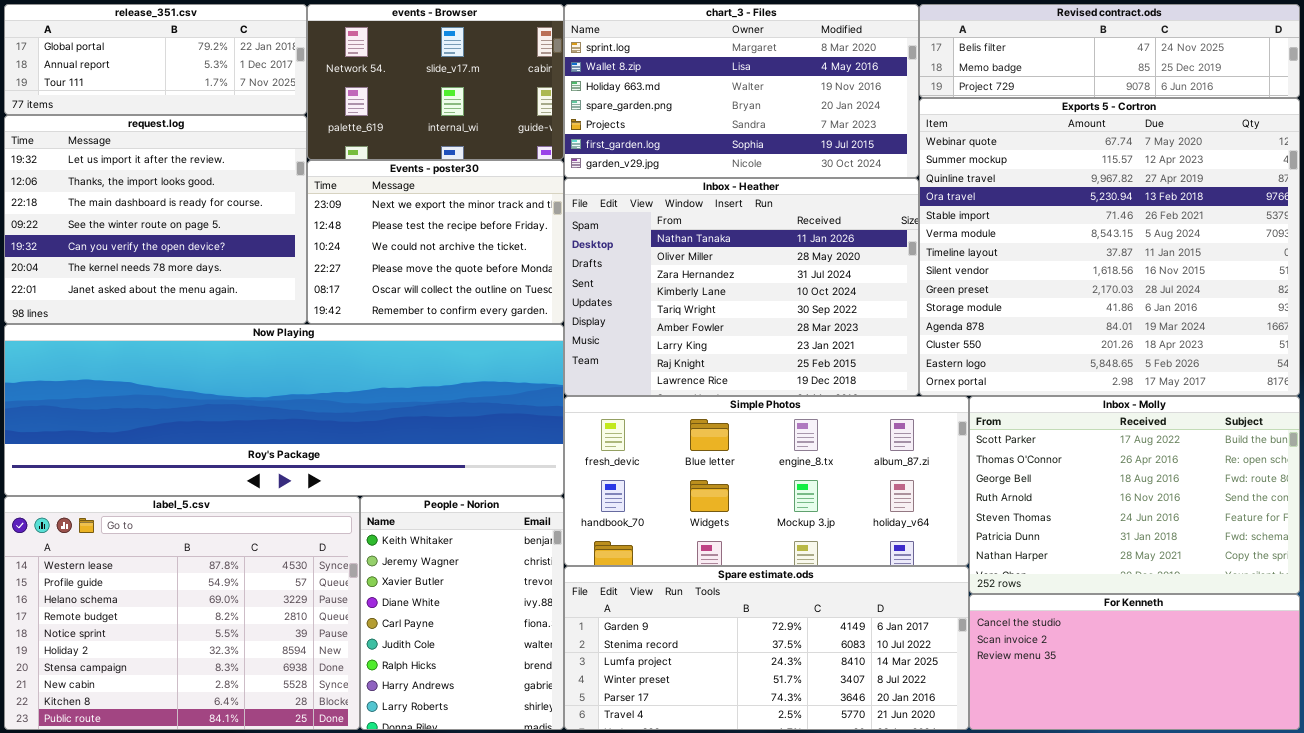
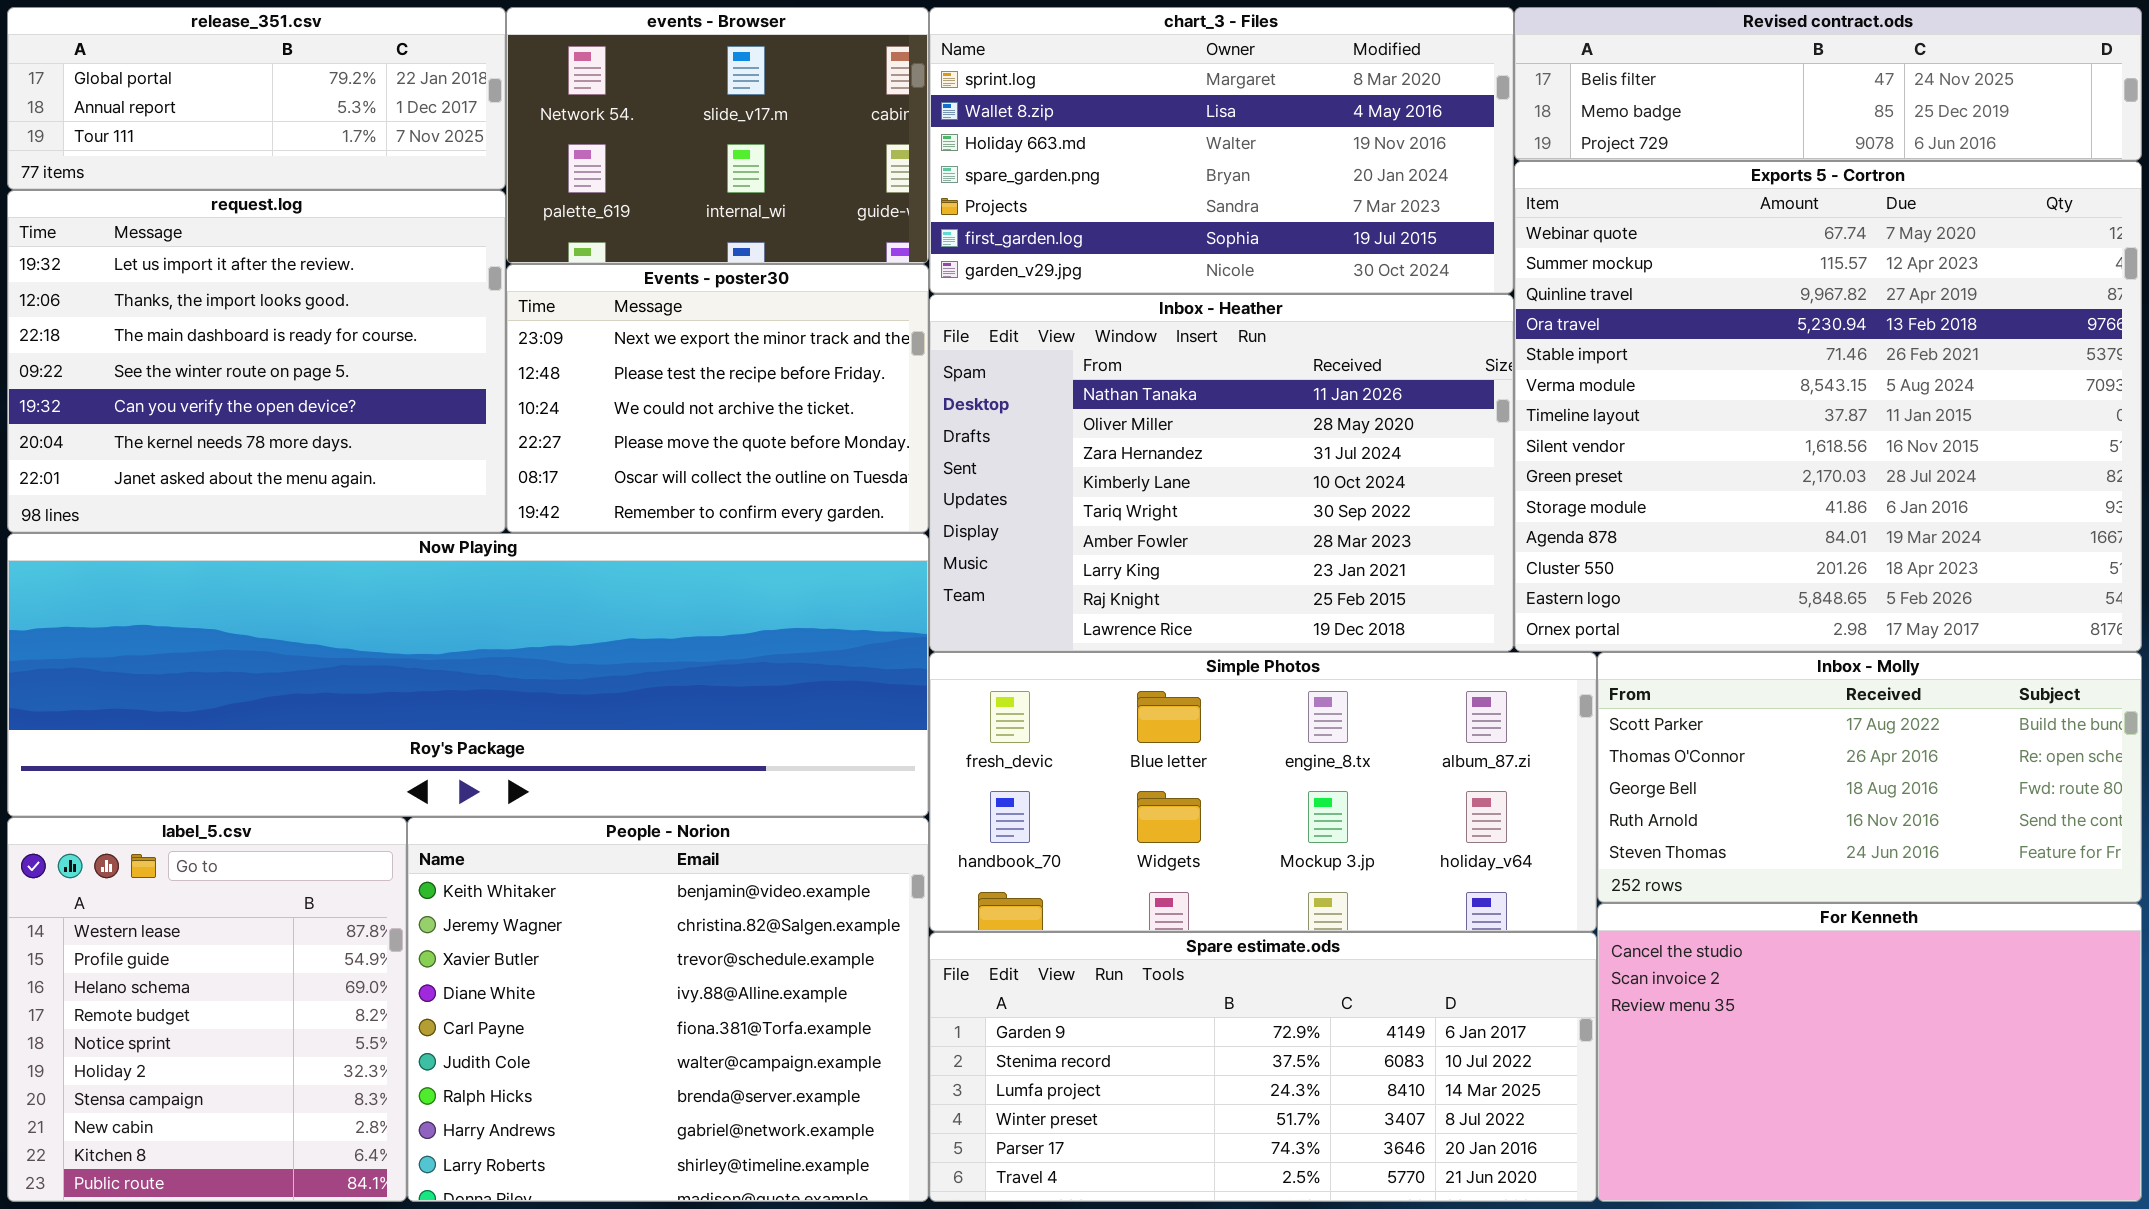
Inbox - Molly: [969,396,1300,594] -> [1597,652,2142,903], resized
label_5.csv: [4,496,360,730] -> [7,817,407,1202], resized
People - Norion: [360,496,564,730] -> [407,817,929,1202], resized
For Kenneth: [969,594,1300,730] -> [1597,903,2142,1202], resized

